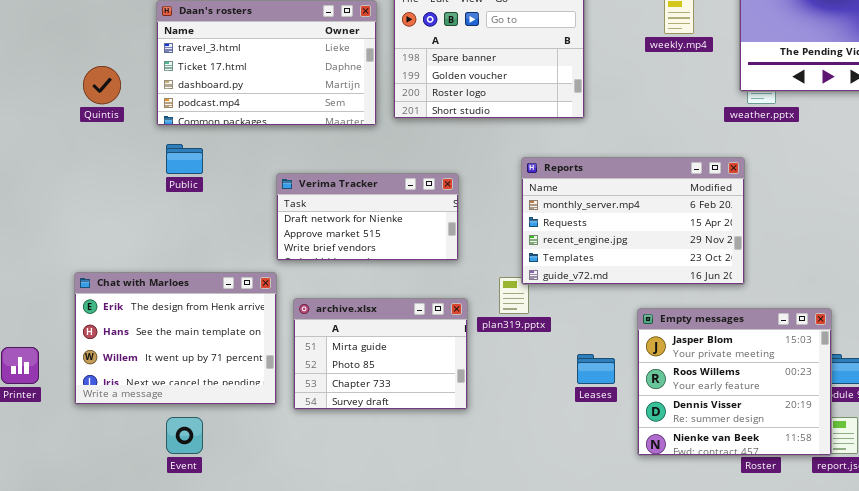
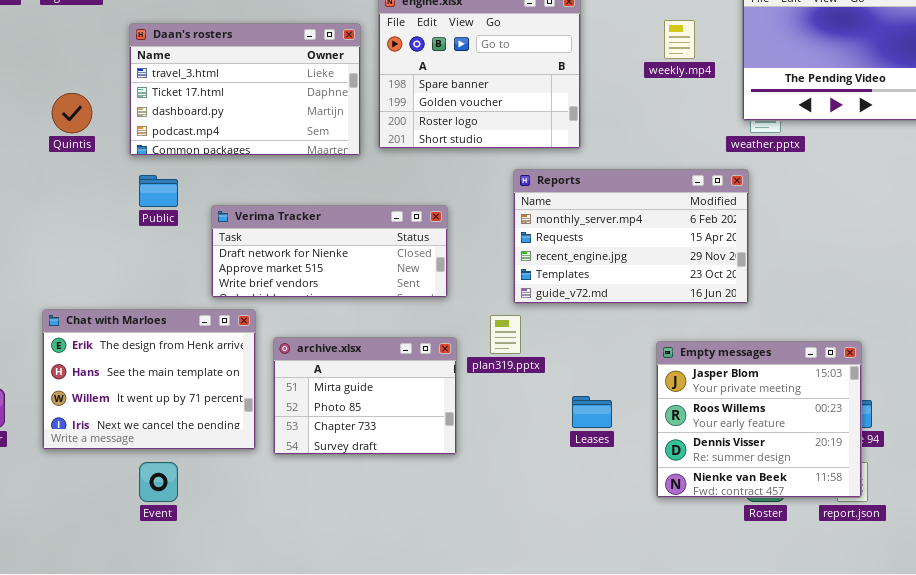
Reports: [521,157,745,285] -> [513,169,749,304], moved
Verima Tracker: [276,173,459,261] -> [211,205,448,298], resized
Empty messages: [637,308,832,456] -> [656,341,862,498], moved

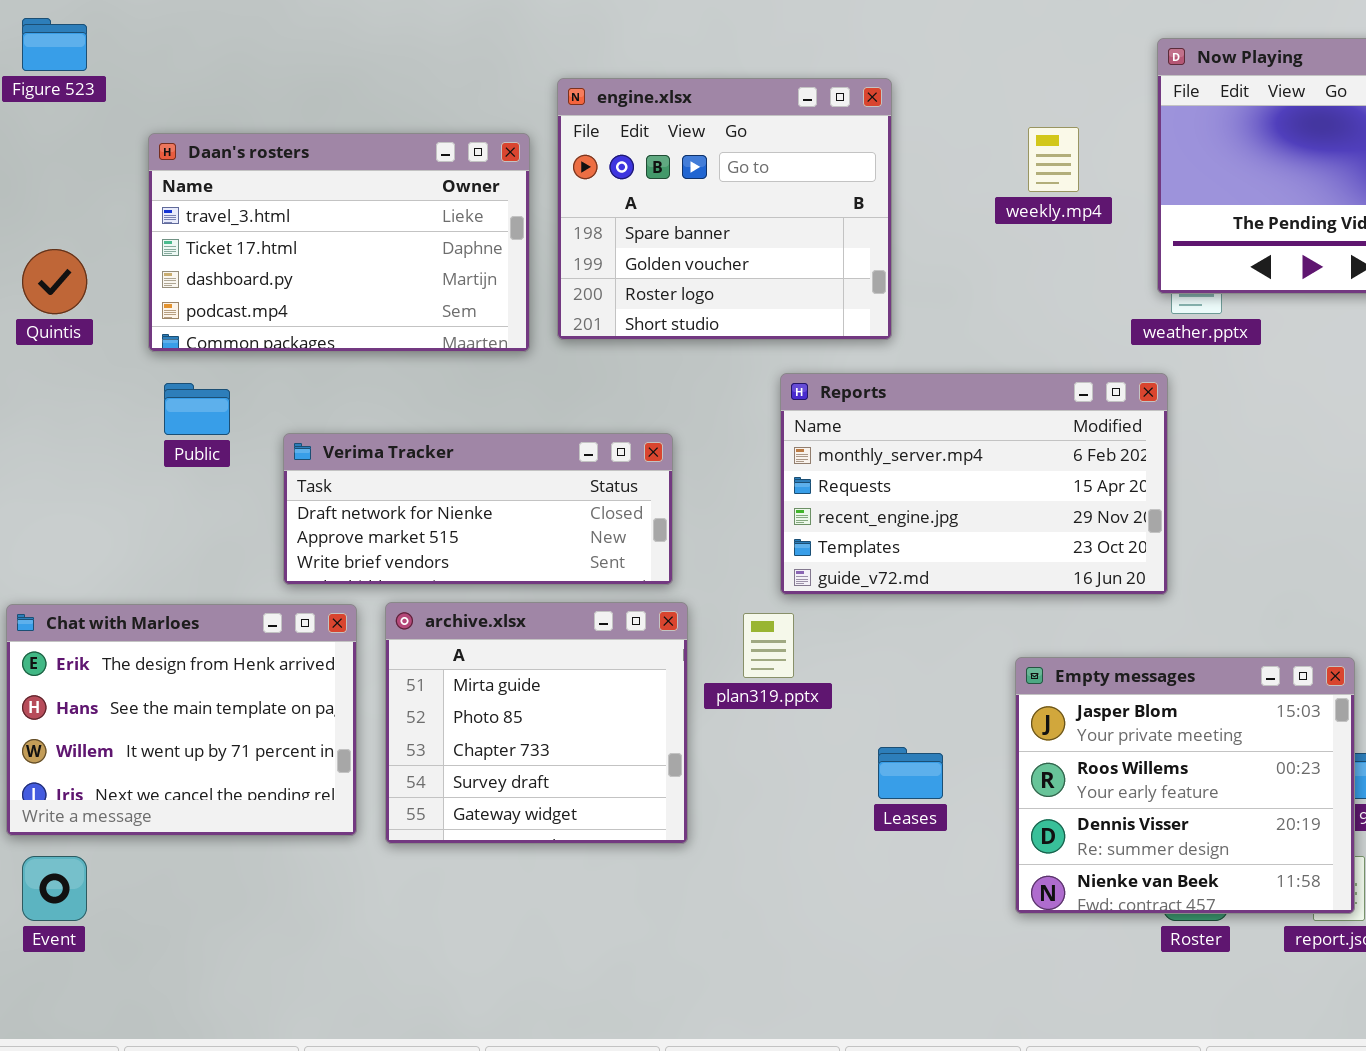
archive.xlsx: [273,337,457,455] -> [385,602,688,844], resized
Event: [139,462,178,502] -> [22,856,87,921], moved

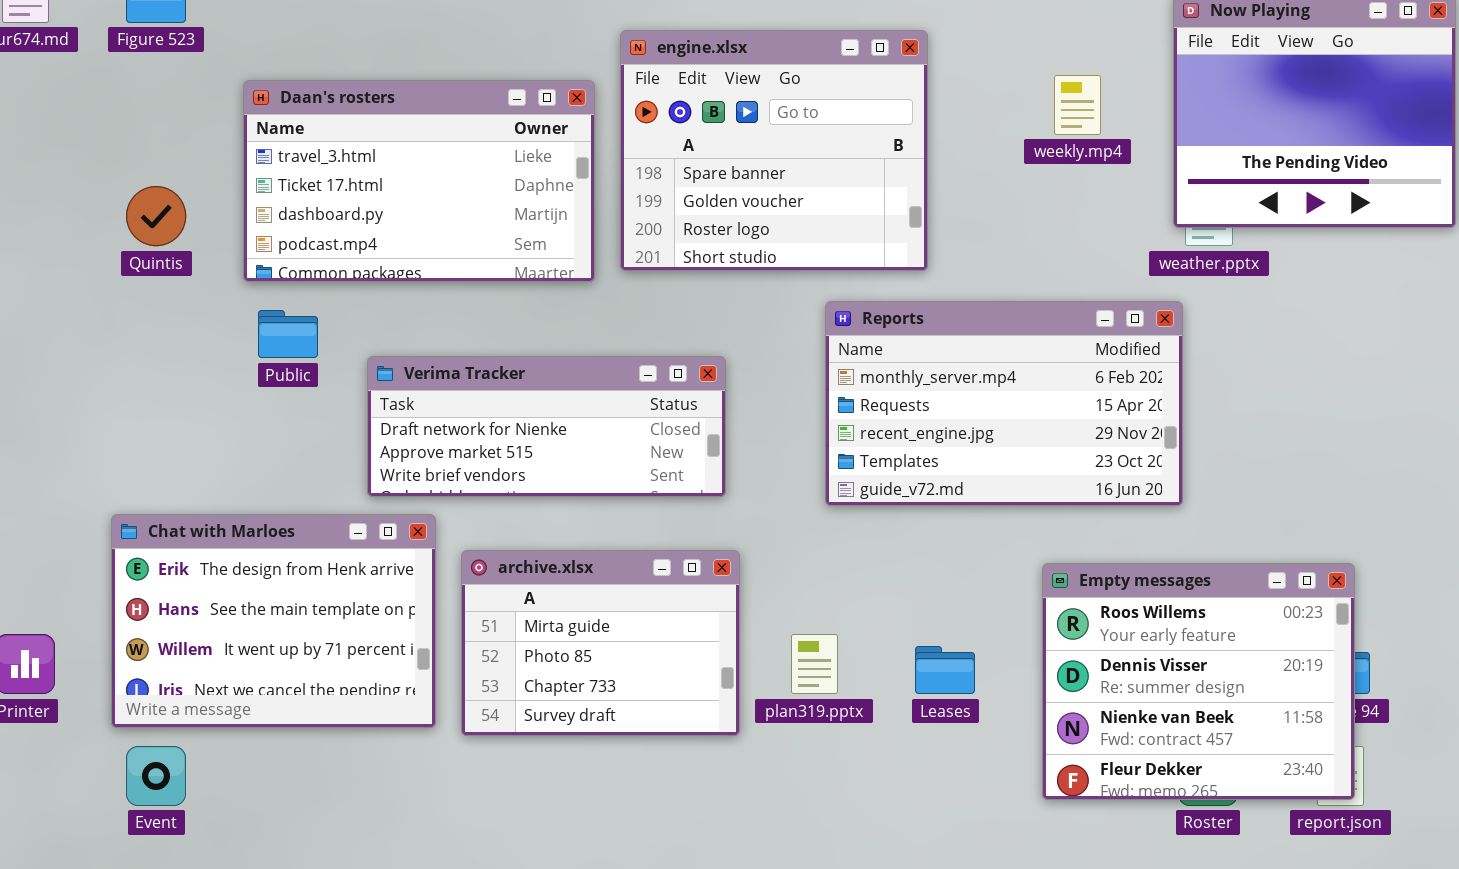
archive.xlsx: [385,602,688,844] -> [461,550,740,736], resized
plan319.pptx: [743,613,794,678] -> [791,634,838,694], moved
Empty messages: [1015,657,1355,914] -> [1042,563,1355,800], scrolled down 1 row

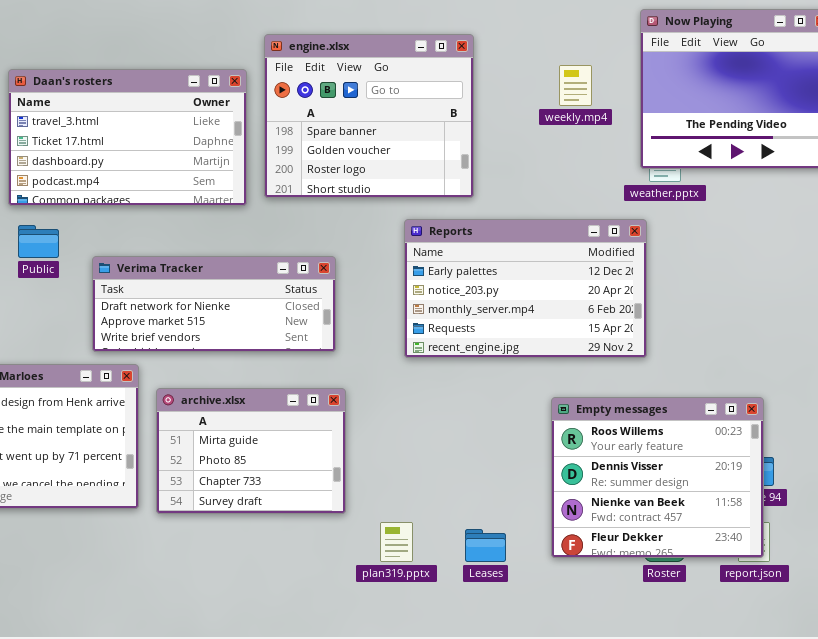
Reports: [825,301,1183,506] -> [404,219,647,358], scrolled up 2 rows
plan319.pptx: [791,634,838,694] -> [380,522,413,562], moved
Leases: [915,646,975,694] -> [465,529,506,562], moved

